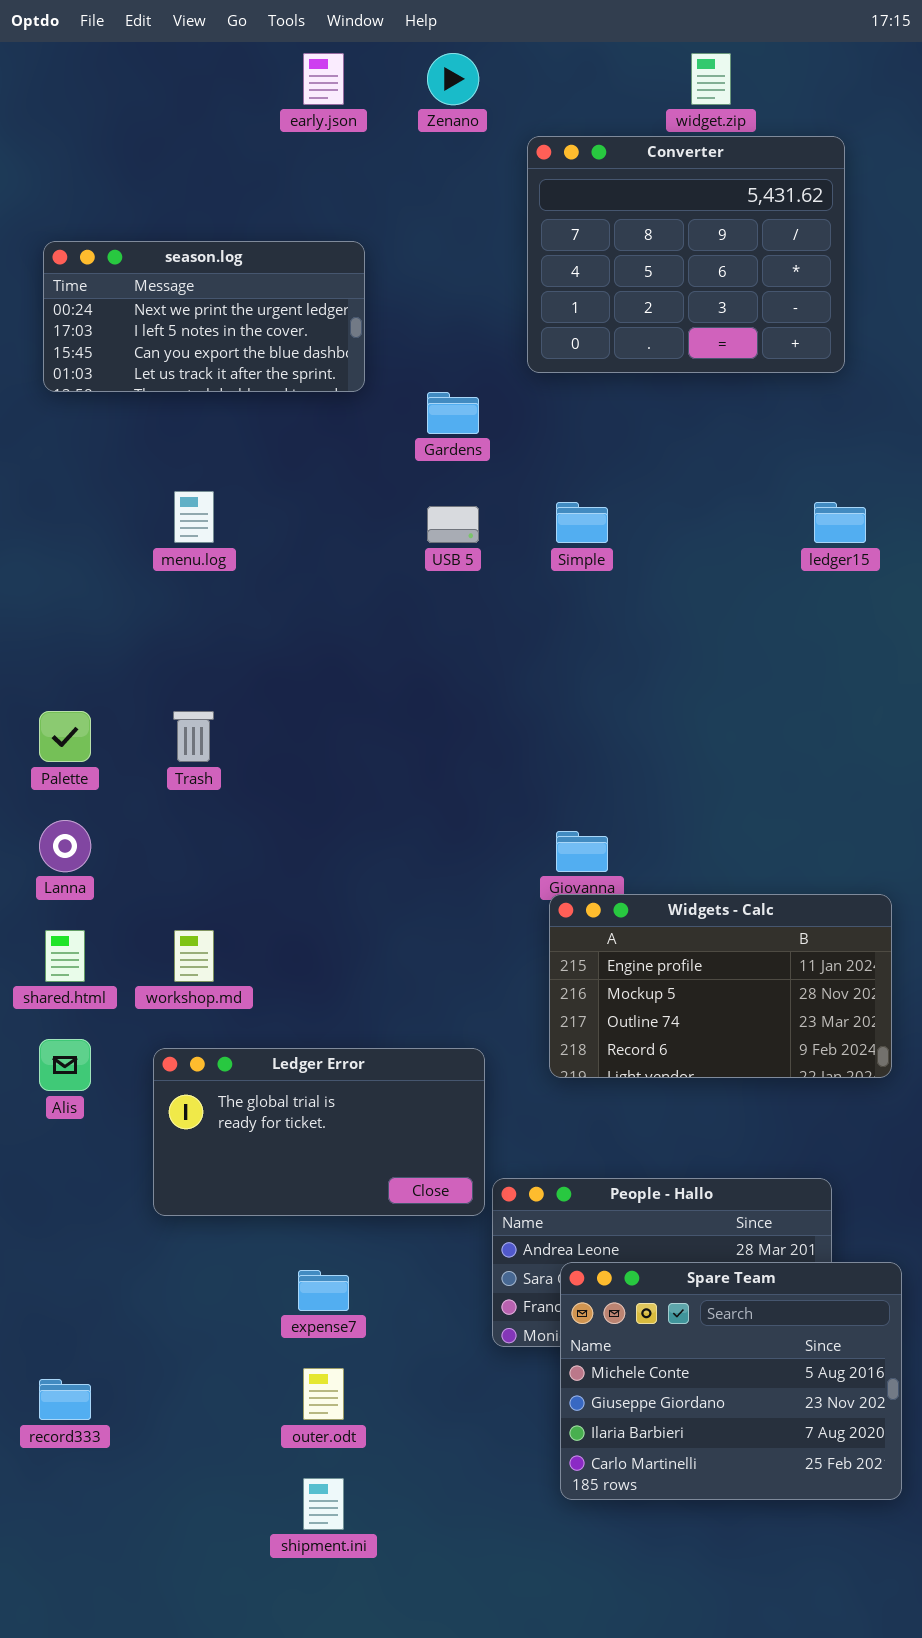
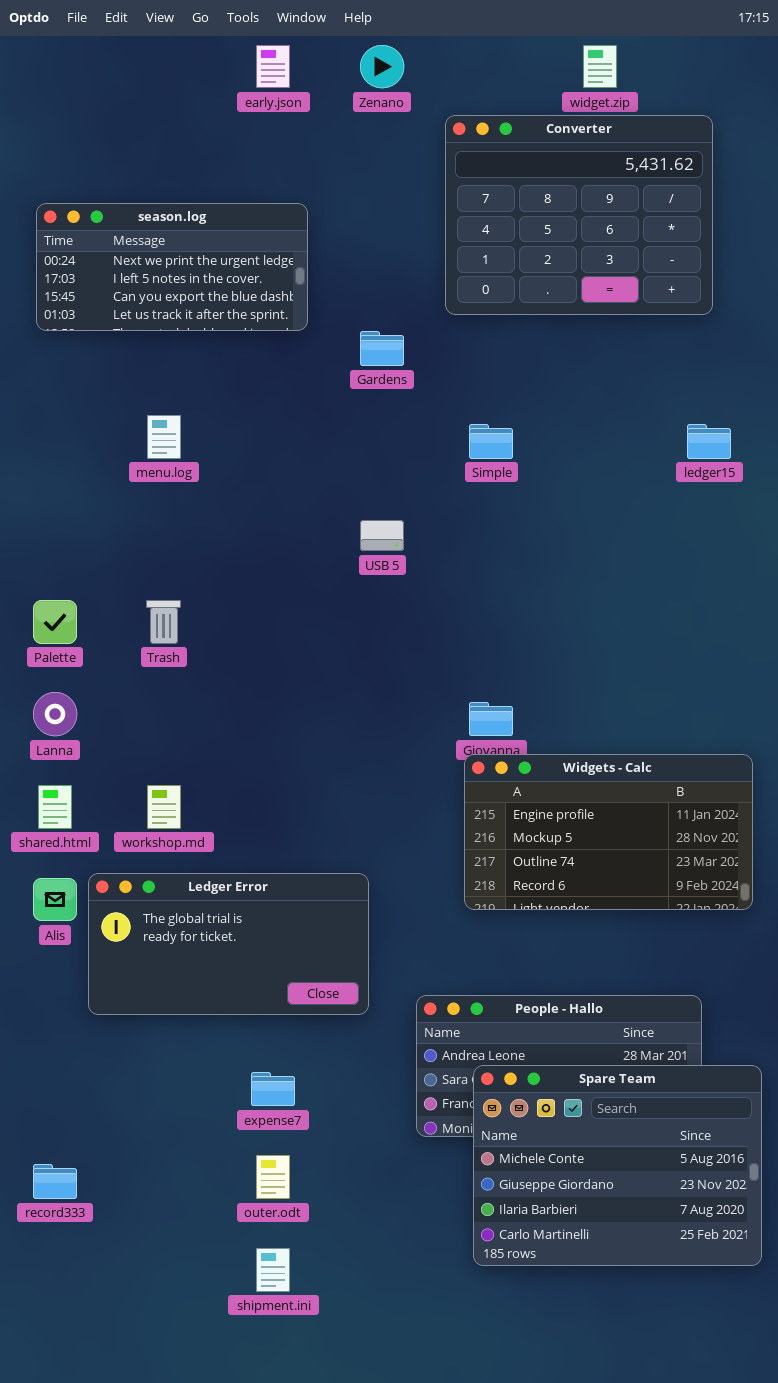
USB 5: [427,506,479,543] -> [360,520,404,551], moved
Ledger Error: [153,1048,485,1216] -> [88,873,369,1015], moved

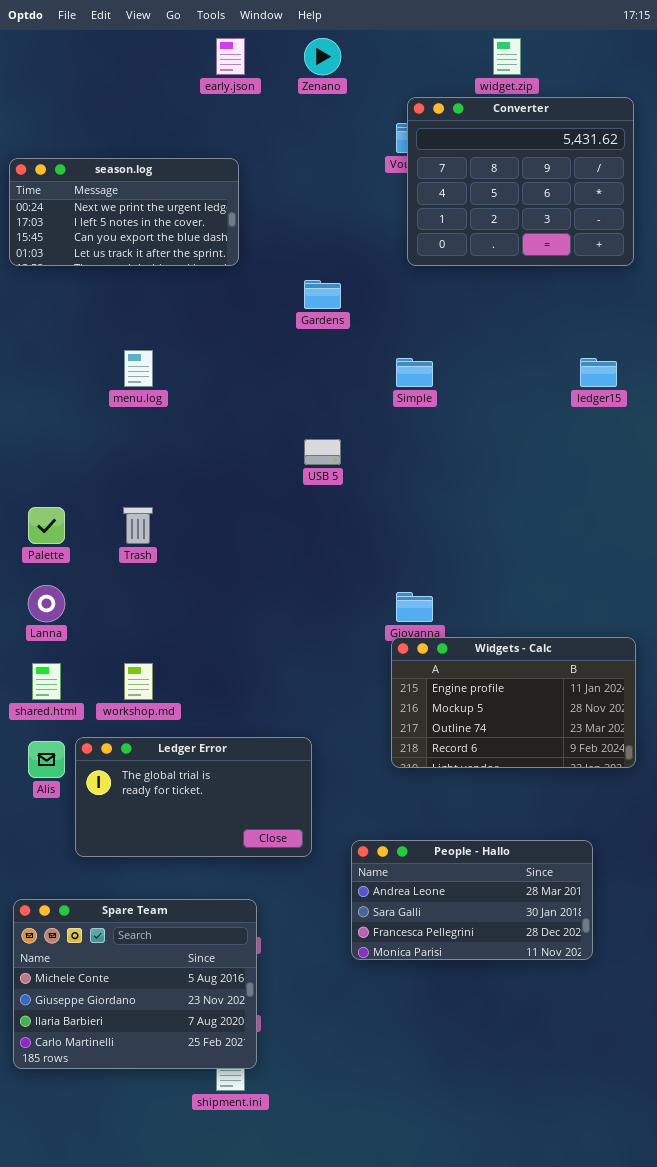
Converter: [445,115,713,315] -> [407,97,634,266], moved
season.log: [36,203,308,331] -> [9,158,239,266], moved
Spare Team: [473,1065,762,1266] -> [13,899,257,1069], moved

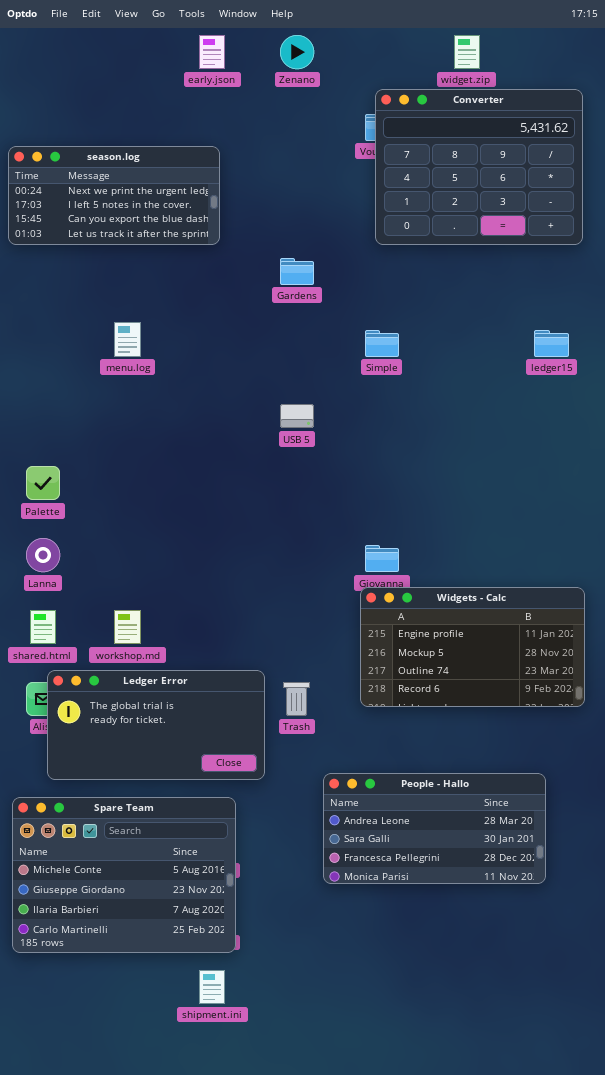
Trash: [123,507,153,544] -> [283,682,310,716], moved
Ledger Error: [75,737,312,857] -> [47,670,265,780], moved
Spare Team: [13,899,257,1069] -> [12,797,236,953], moved

